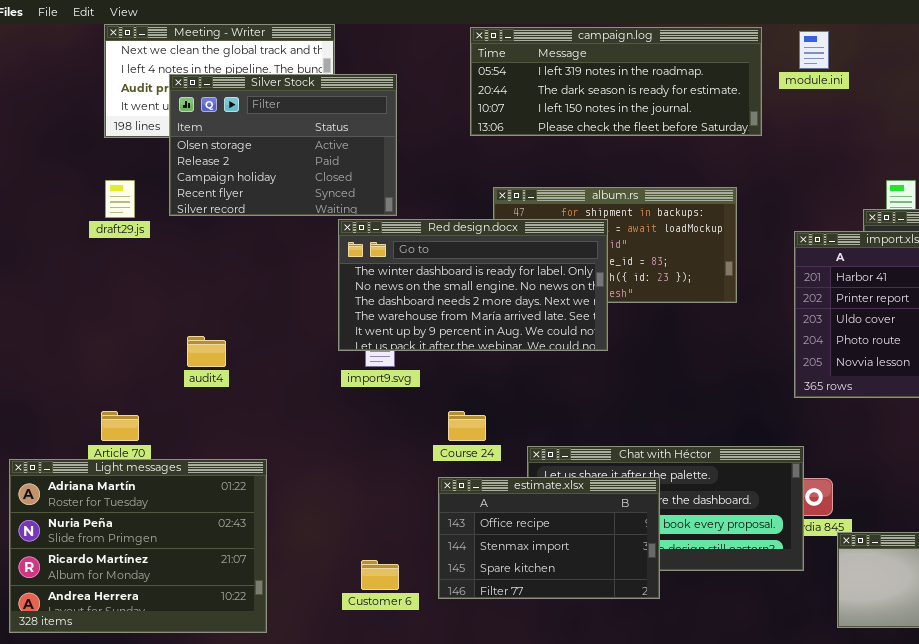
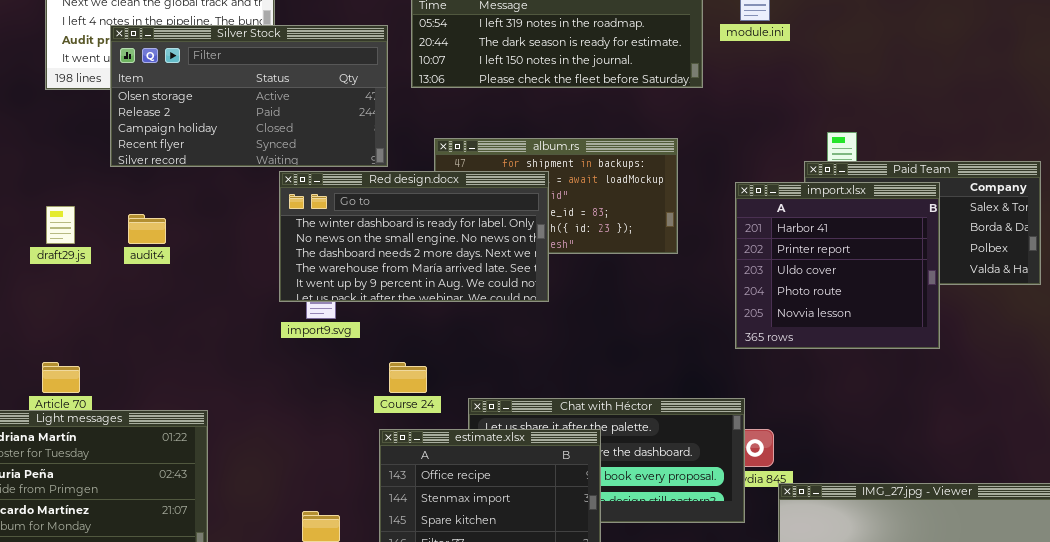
Silver Stock: [169,74,397,216] -> [110,25,388,167], resized
draft29.js: [105,180,135,218] -> [46,206,75,244], moved
audit4: [187,336,226,367] -> [128,214,166,244], moved

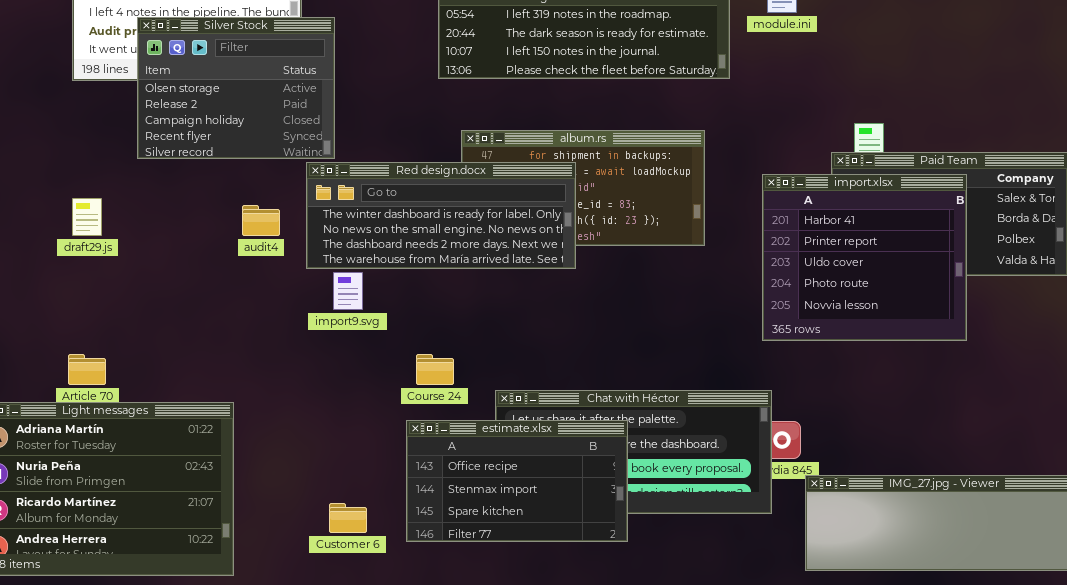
Silver Stock: [110,25,388,167] -> [137,17,335,159], resized
Red design.docx: [279,171,549,302] -> [306,162,576,269], resized
audit4: [128,214,166,244] -> [242,205,280,236], moved

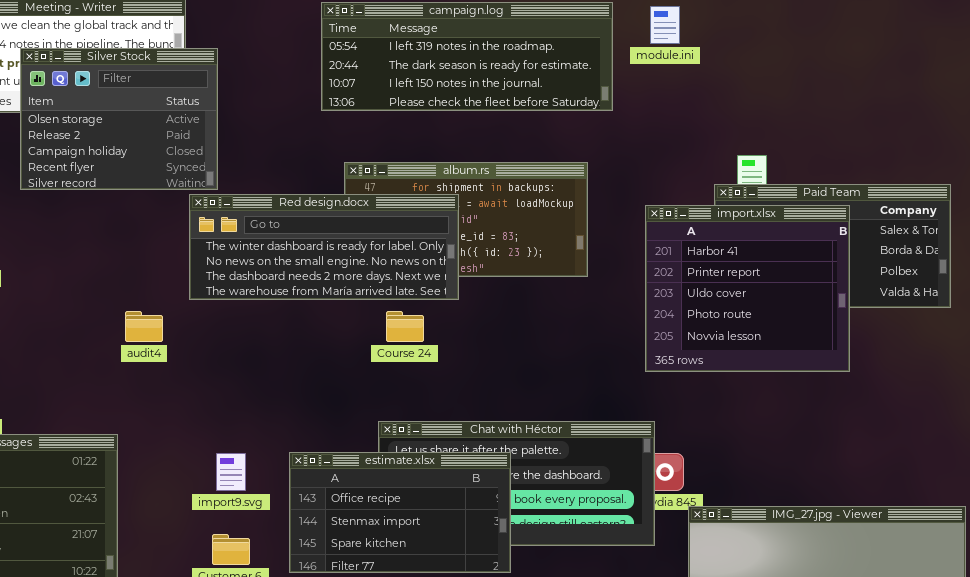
audit4: [242,205,280,236] -> [125,311,163,342], moved
import9.svg: [333,272,363,310] -> [216,453,246,491], moved
Course 24: [416,354,454,385] -> [386,311,424,342], moved

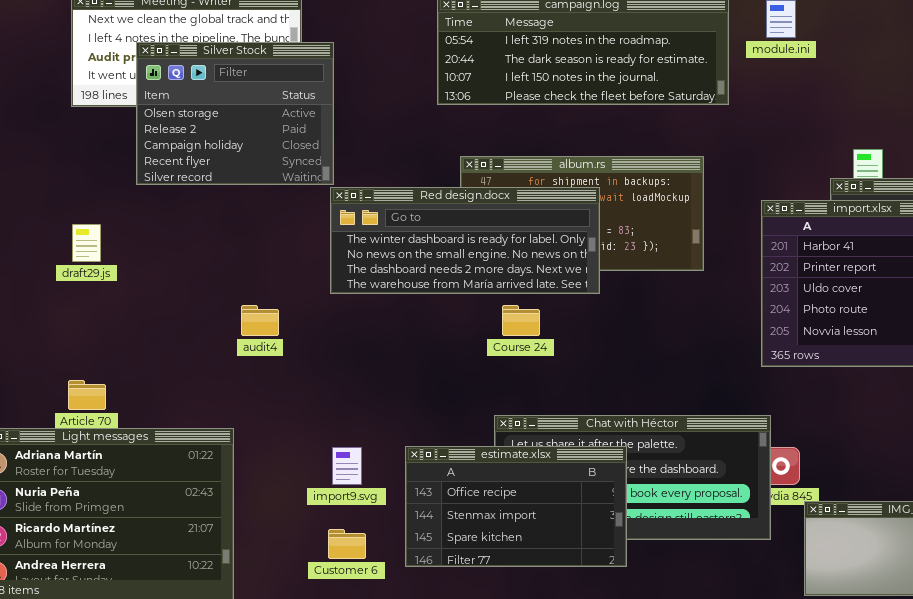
Red design.docx: [189,194,459,300] -> [330,187,600,294], moved

